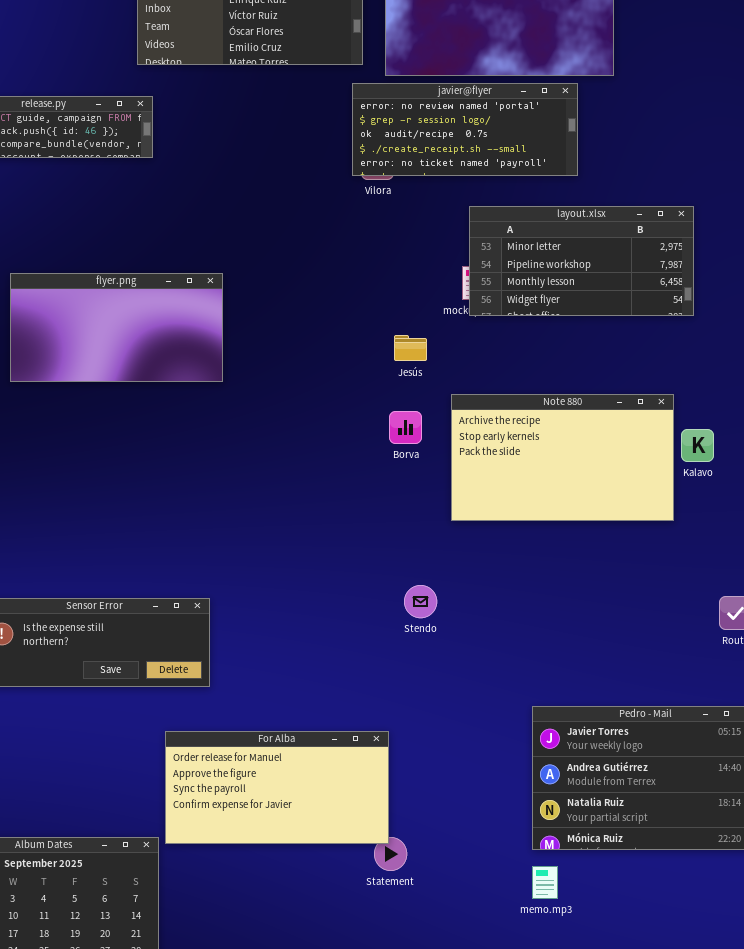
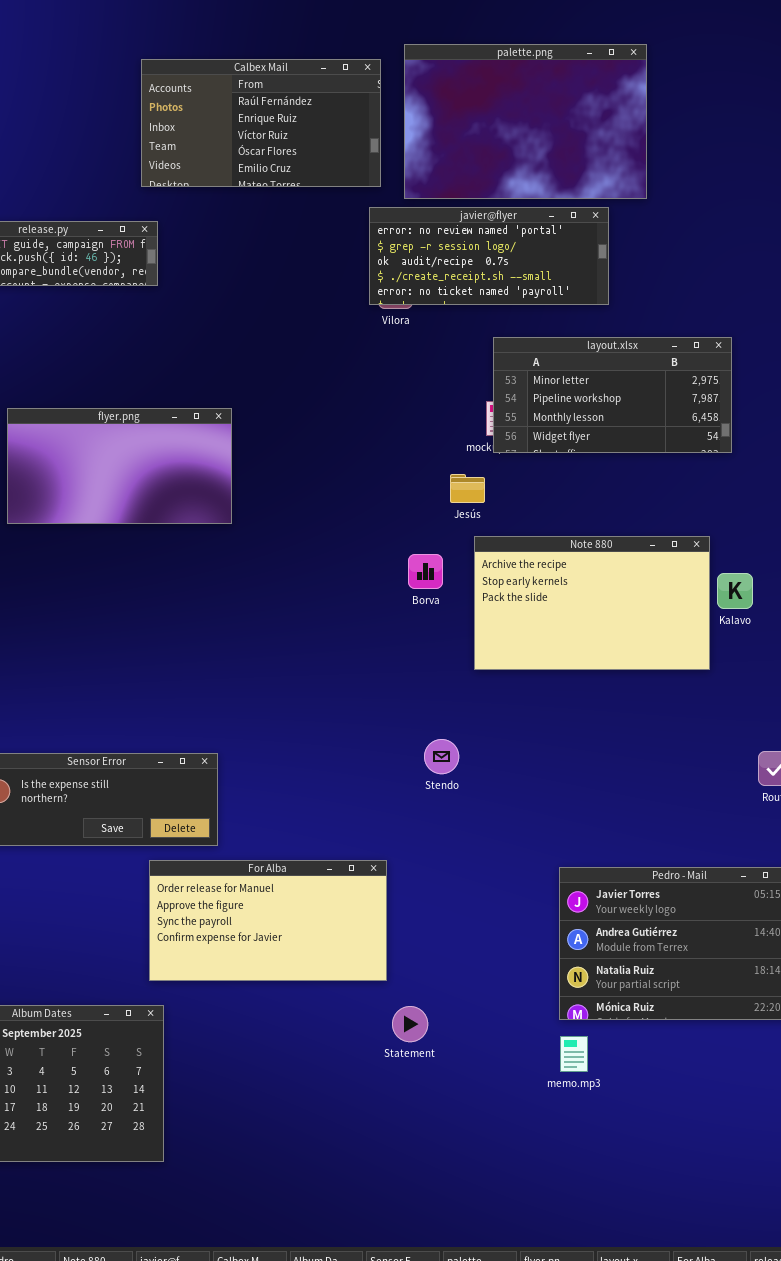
Jesús: [394,335,427,361] -> [450,474,485,503], moved
For Alba: [165,731,389,844] -> [149,860,387,981], moved

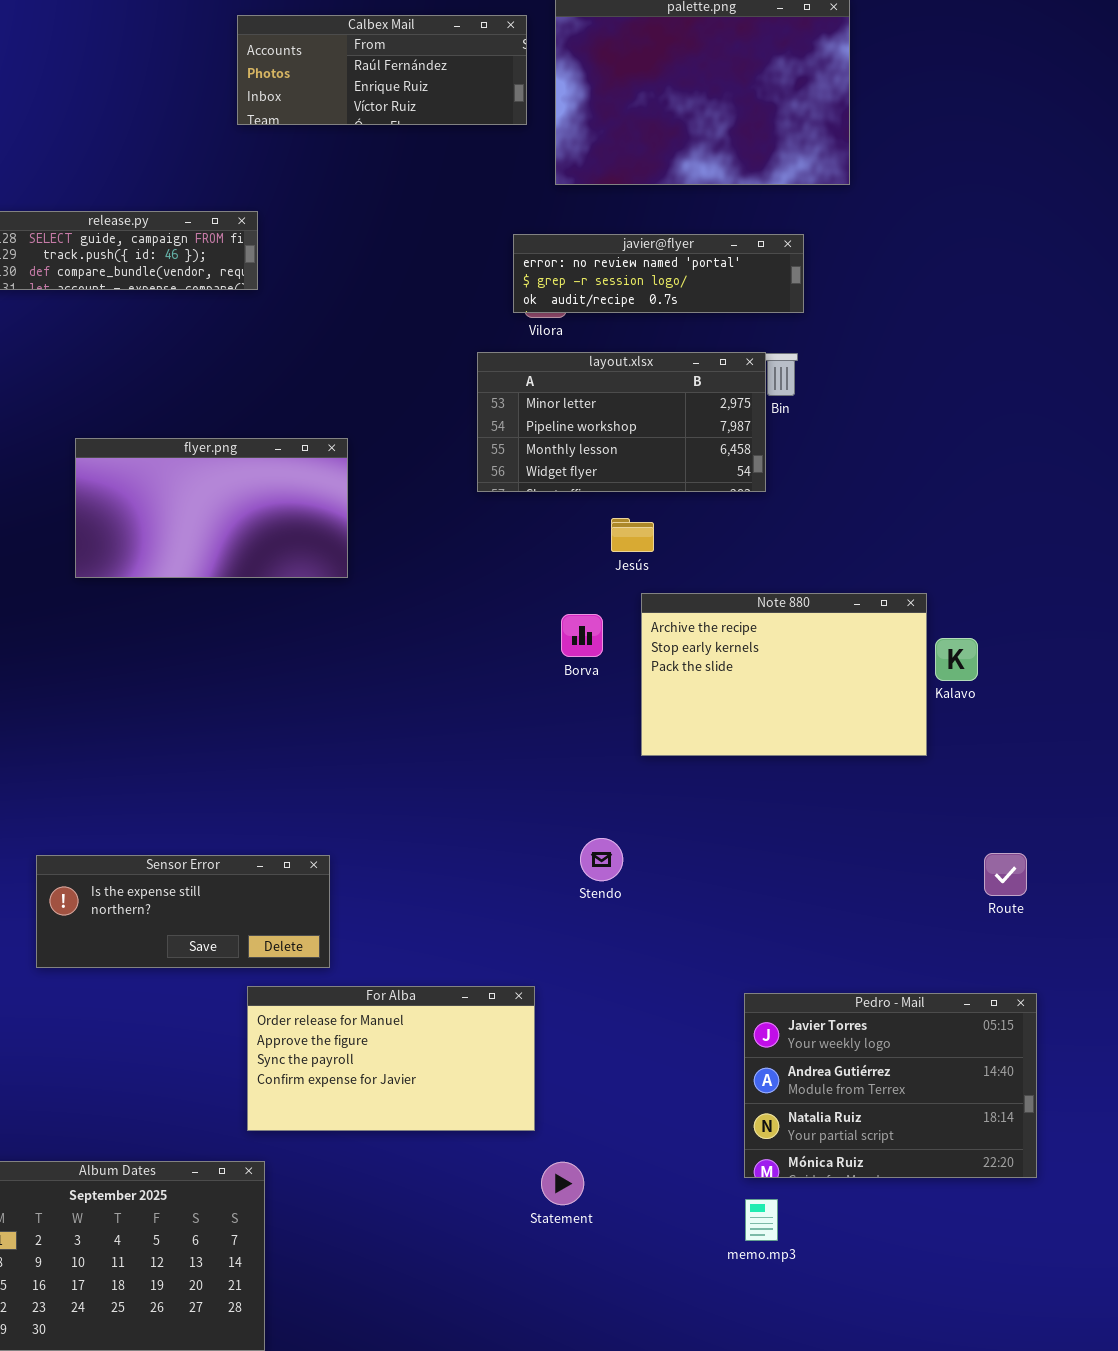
Calbex Mail: [141,59,381,187] -> [237,15,527,125], resized
javier@flyer: [369,207,609,305] -> [513,234,804,313], resized
layout.xlsx: [493,337,732,453] -> [477,352,766,492], moved

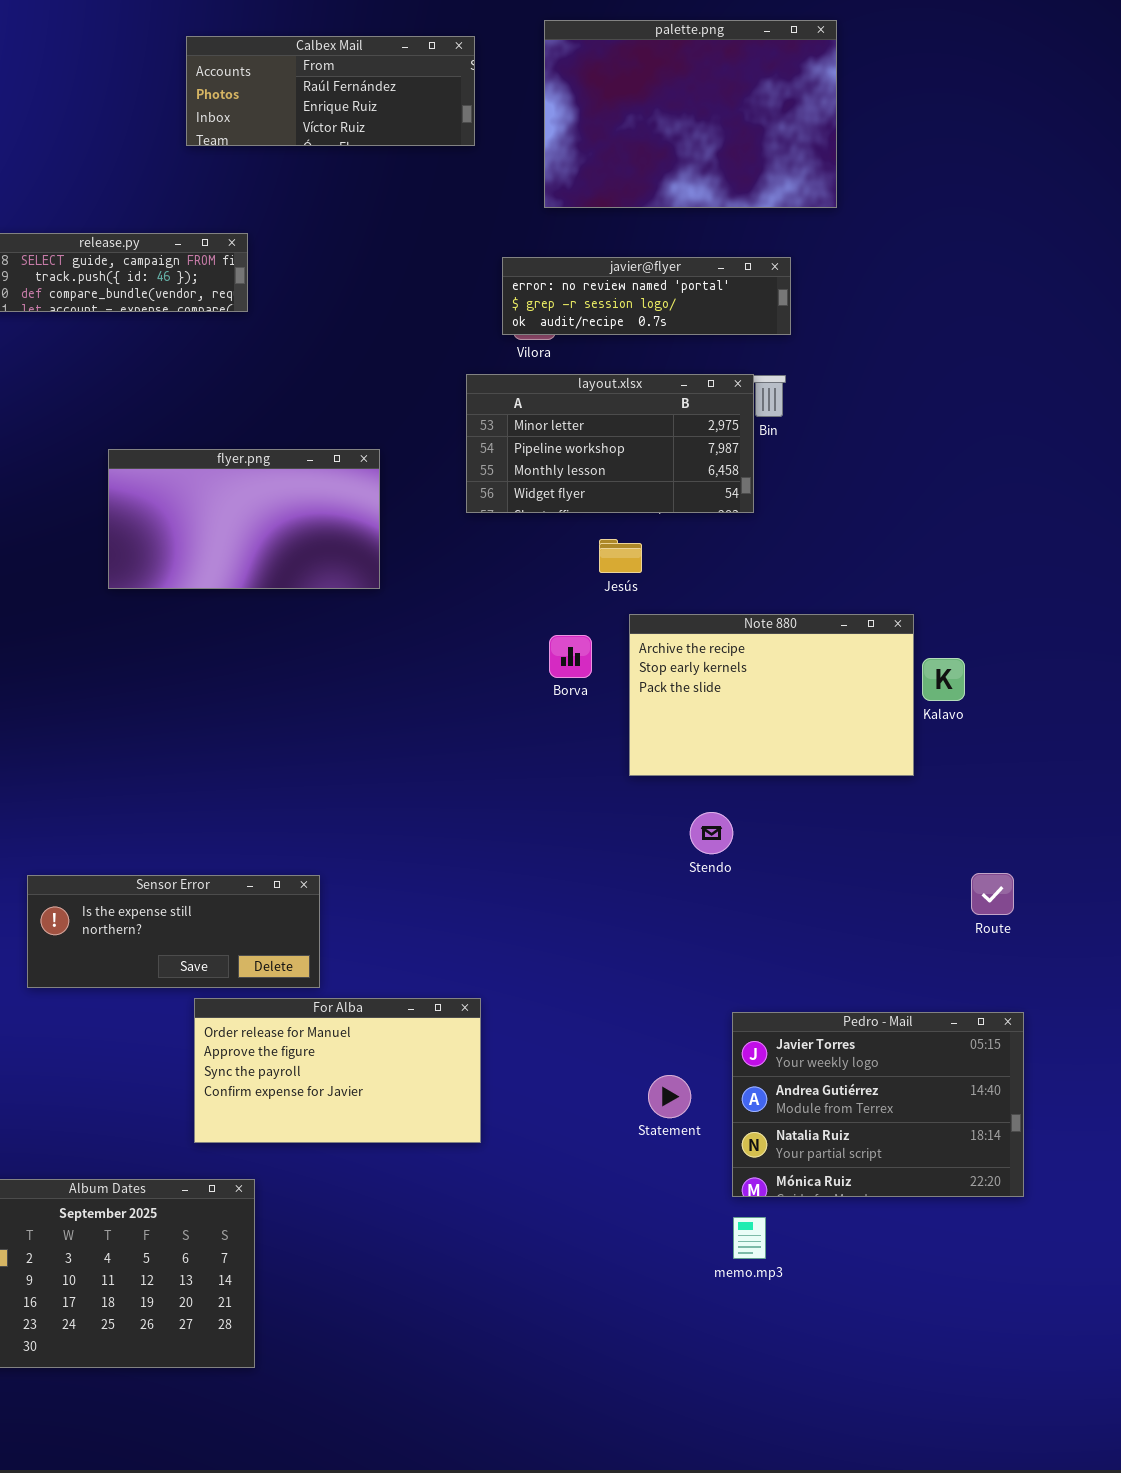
Calbex Mail: [237,15,527,125] -> [186,36,475,146], moved
flyer.png: [75,438,348,578] -> [108,449,380,589], moved
Stendo: [580,838,623,881] -> [690,812,733,854], moved
For Alba: [247,986,535,1131] -> [194,998,481,1143], moved
Statement: [541,1162,584,1205] -> [648,1075,691,1118], moved

